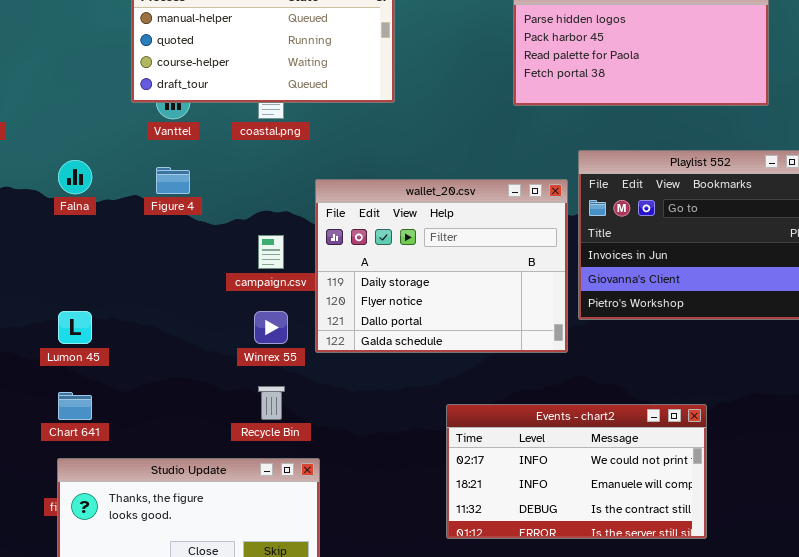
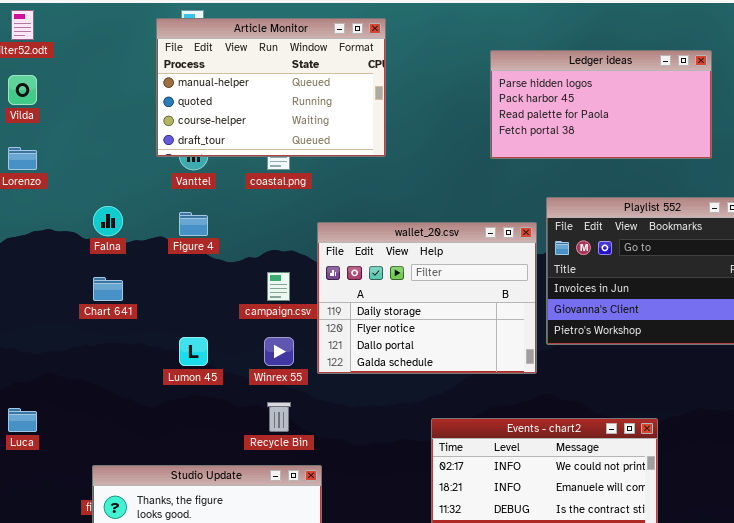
Lumon 45: [58,311,92,344] -> [179,337,208,366], moved
Chart 641: [58,392,92,420] -> [93,277,123,301], moved

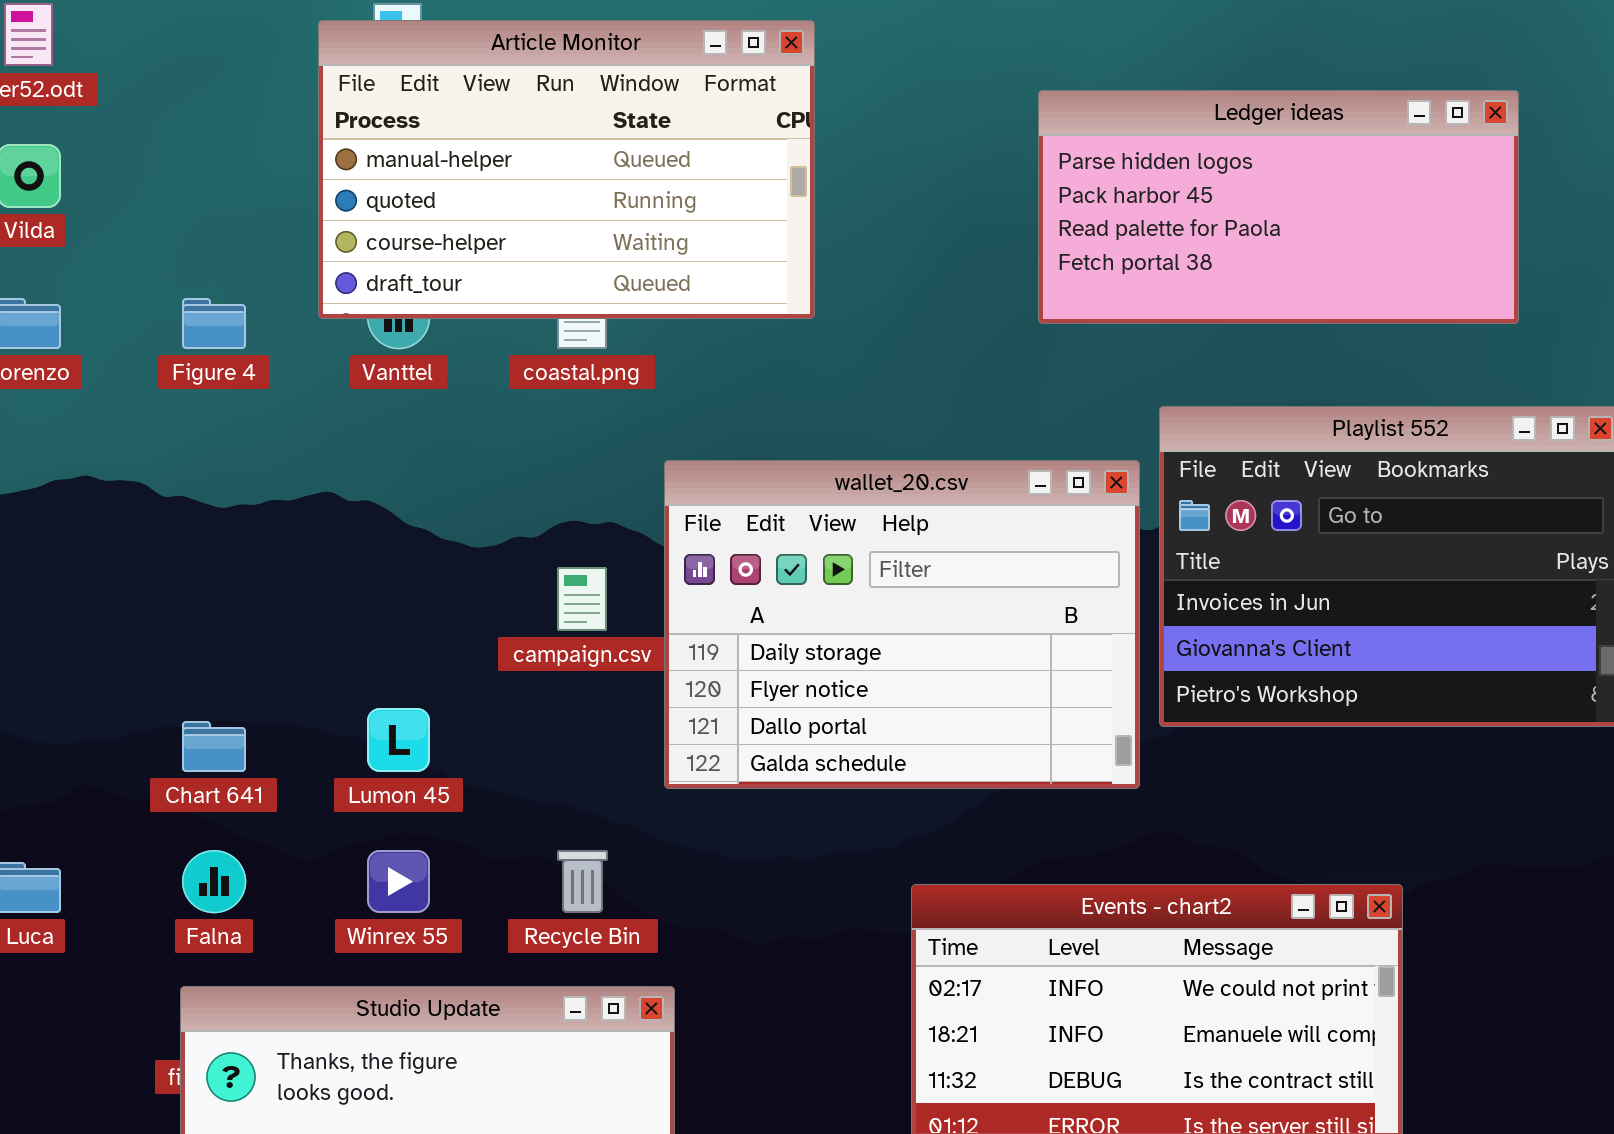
Falna: [93,206,123,236] -> [182,850,246,913], moved
Figure 4: [179,212,208,236] -> [182,298,246,349], moved
Chart 641: [93,277,123,301] -> [182,721,246,772], moved
Winrex 55: [264,337,294,366] -> [367,850,430,913], moved

